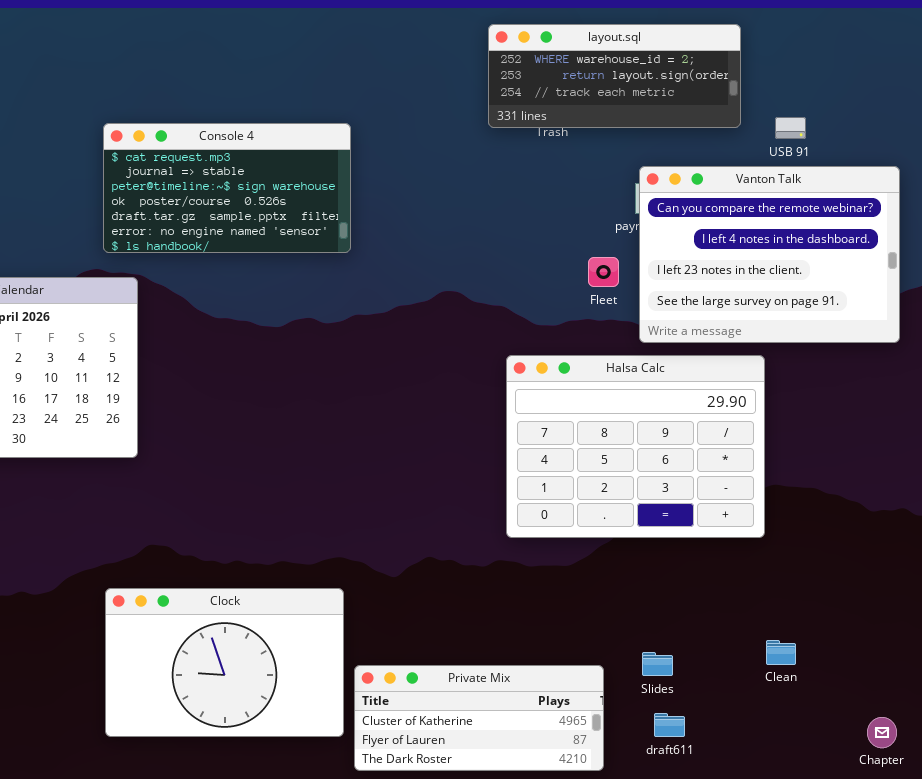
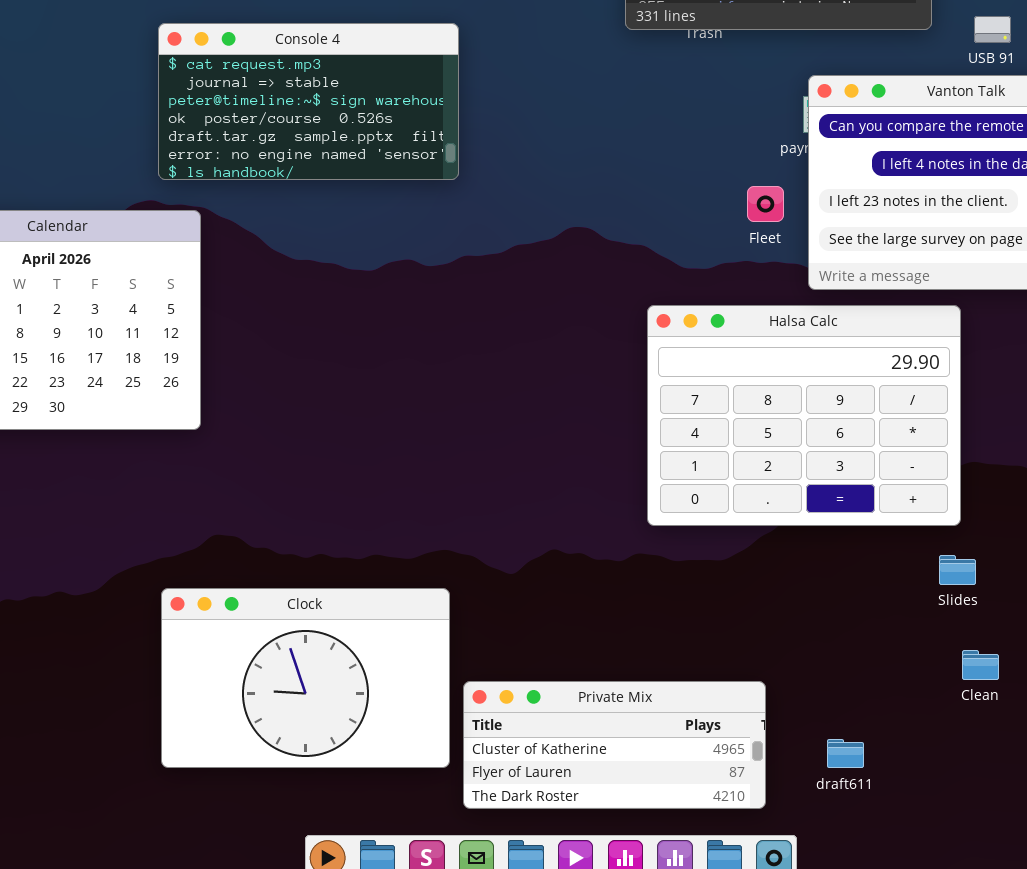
Slides: [642,652,673,676] -> [939,555,976,585], moved

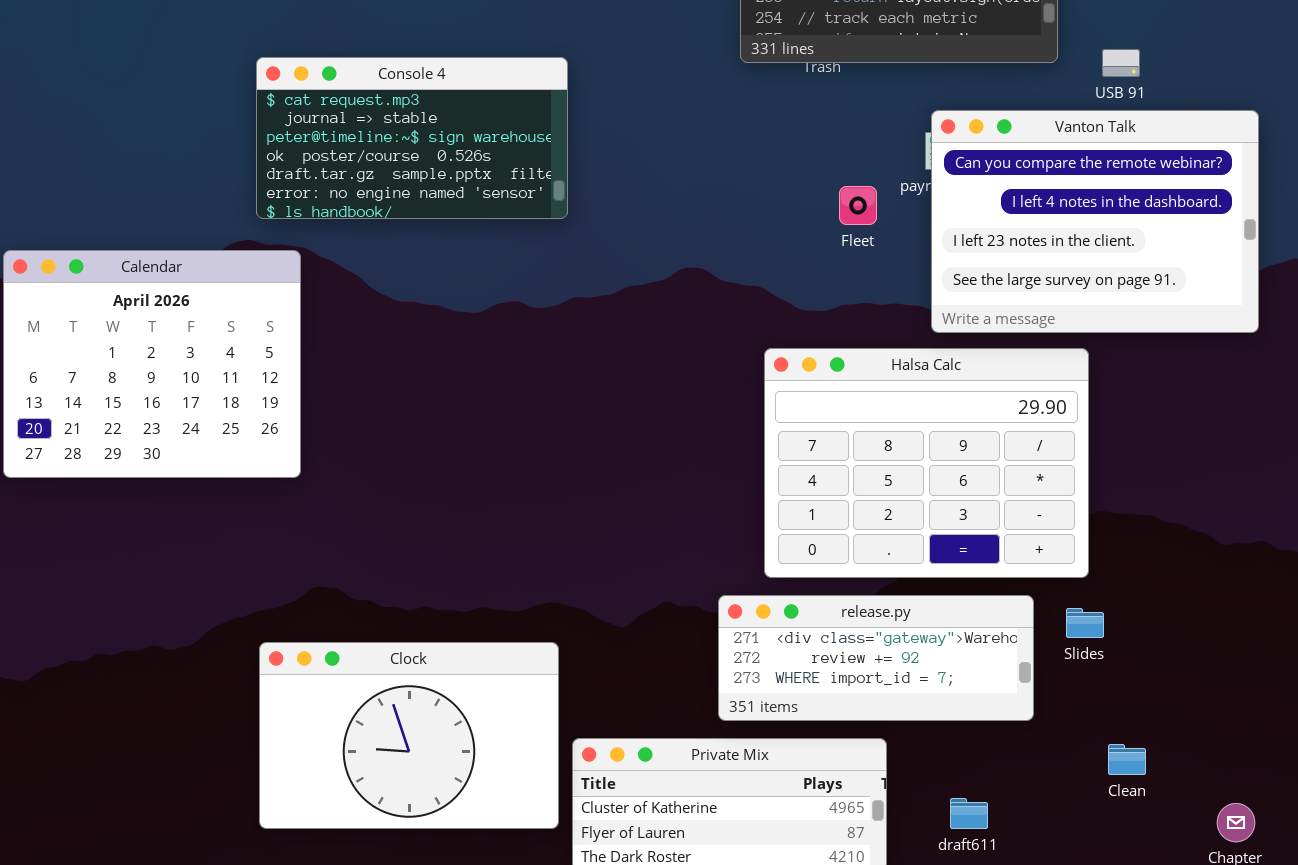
Fleet: [747,186,784,222] -> [839,186,877,225], moved
release.py: none -> [718,595,1034,721], opened
Clean: [962,650,999,680] -> [1108,744,1146,775], moved

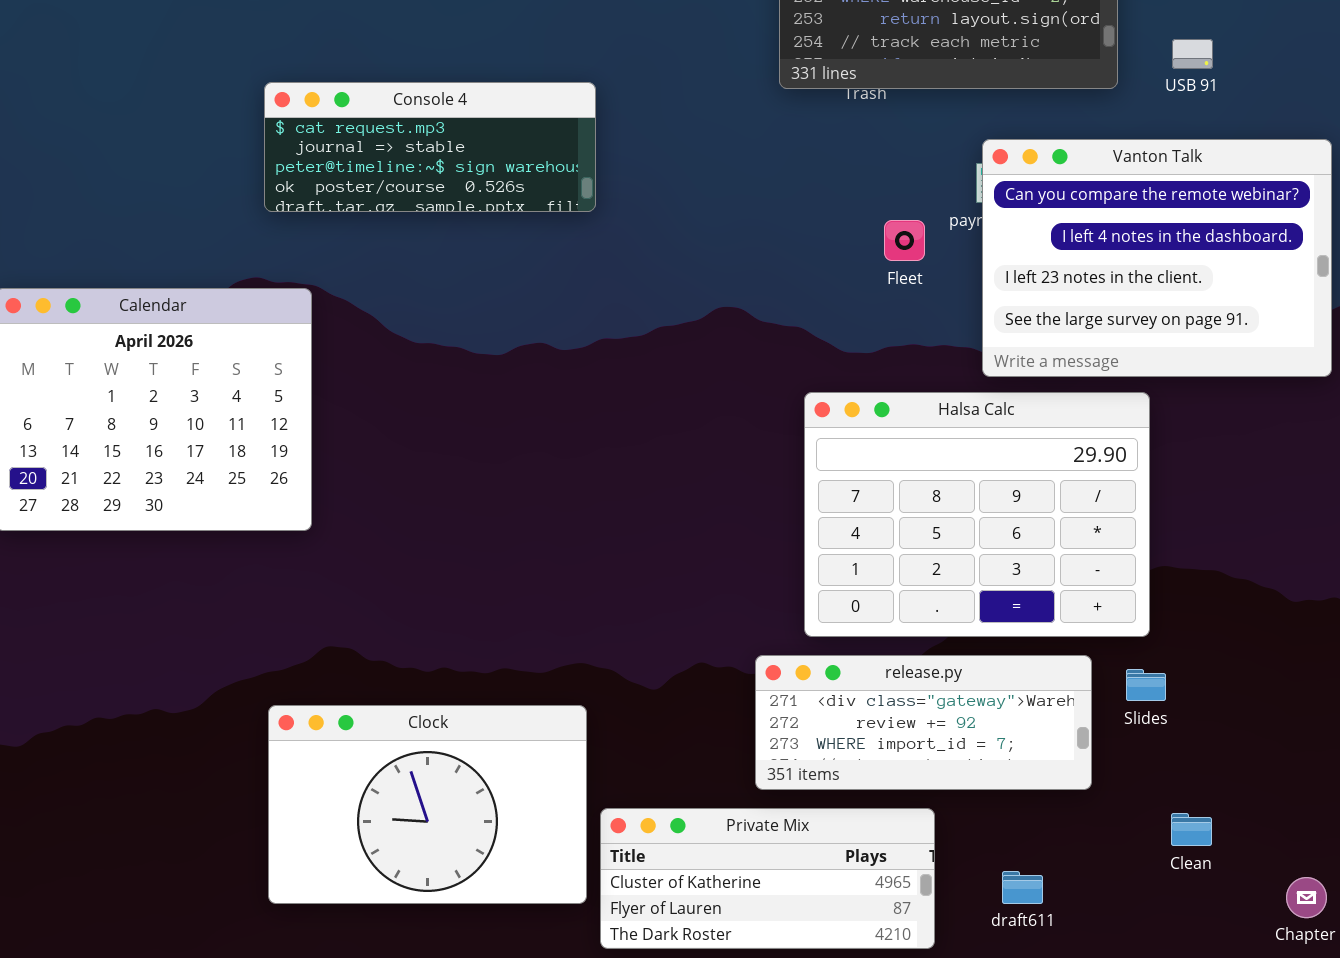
USB 91: [1102,49,1140,77] -> [1172,39,1213,69], moved
Console 4: [256,57,568,219] -> [264,82,596,212], resized

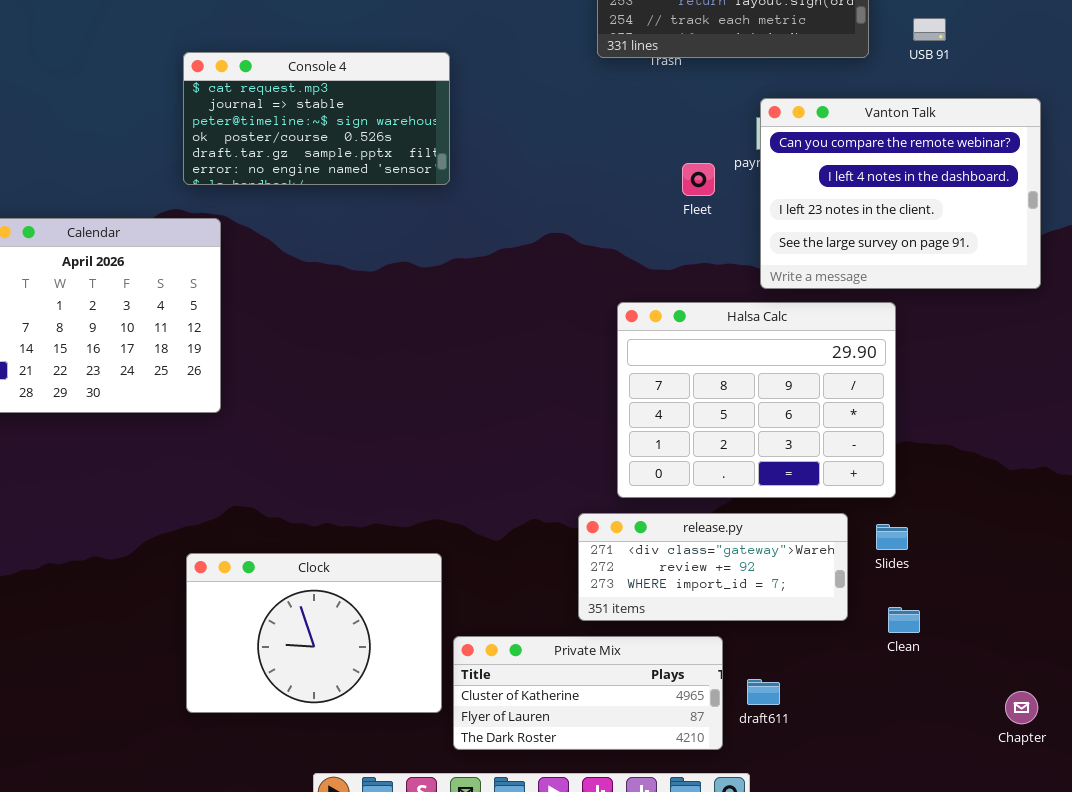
Console 4: [264,82,596,212] -> [183,52,450,185], resized
Clean: [1171,813,1212,846] -> [888,607,920,633], moved
draft611: [1002,871,1043,904] -> [747,679,780,705], moved

